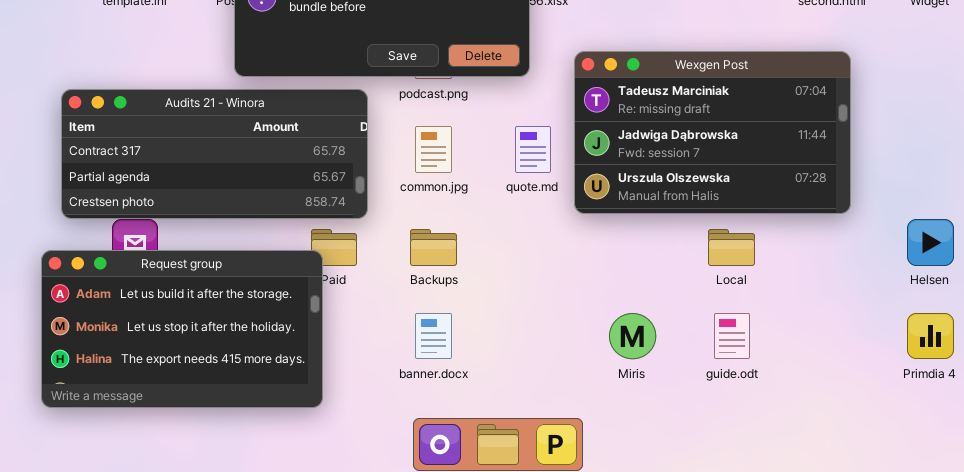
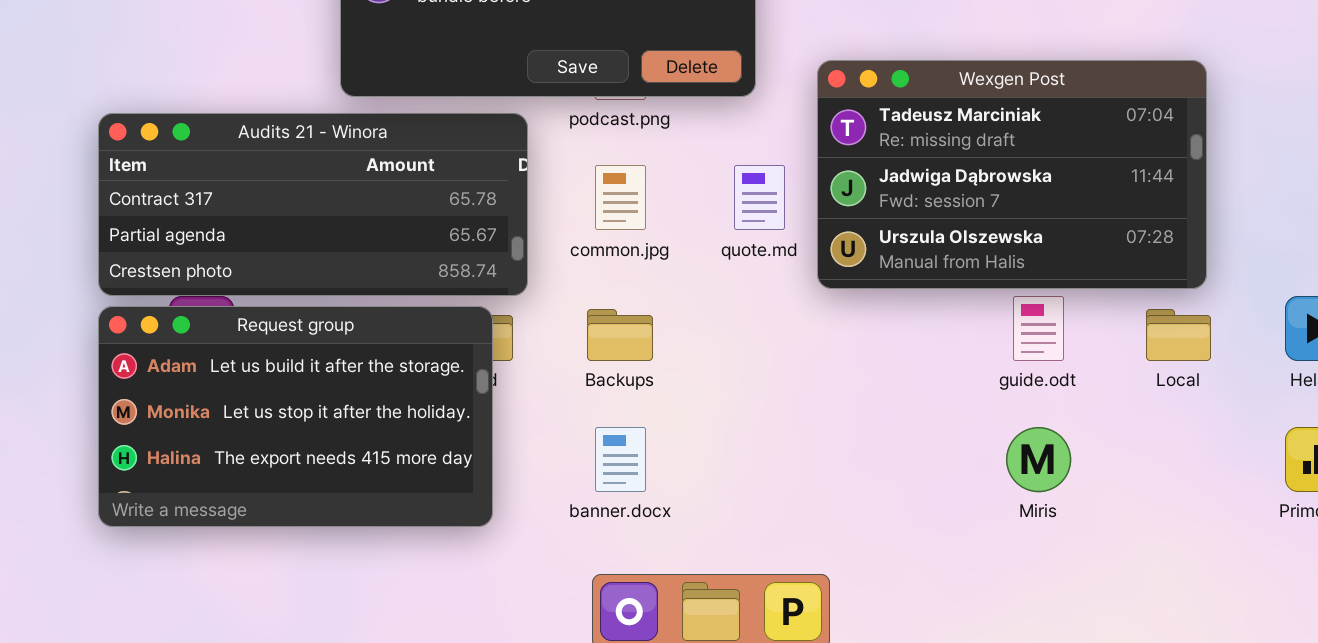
Local: [708,229,755,266] -> [1146,309,1211,361], moved
Request group: [41,250,323,408] -> [98,306,493,527], moved
Miris: [609,313,656,359] -> [1006,427,1071,492], moved
guide.odt: [714,313,750,359] -> [1013,296,1064,361], moved

